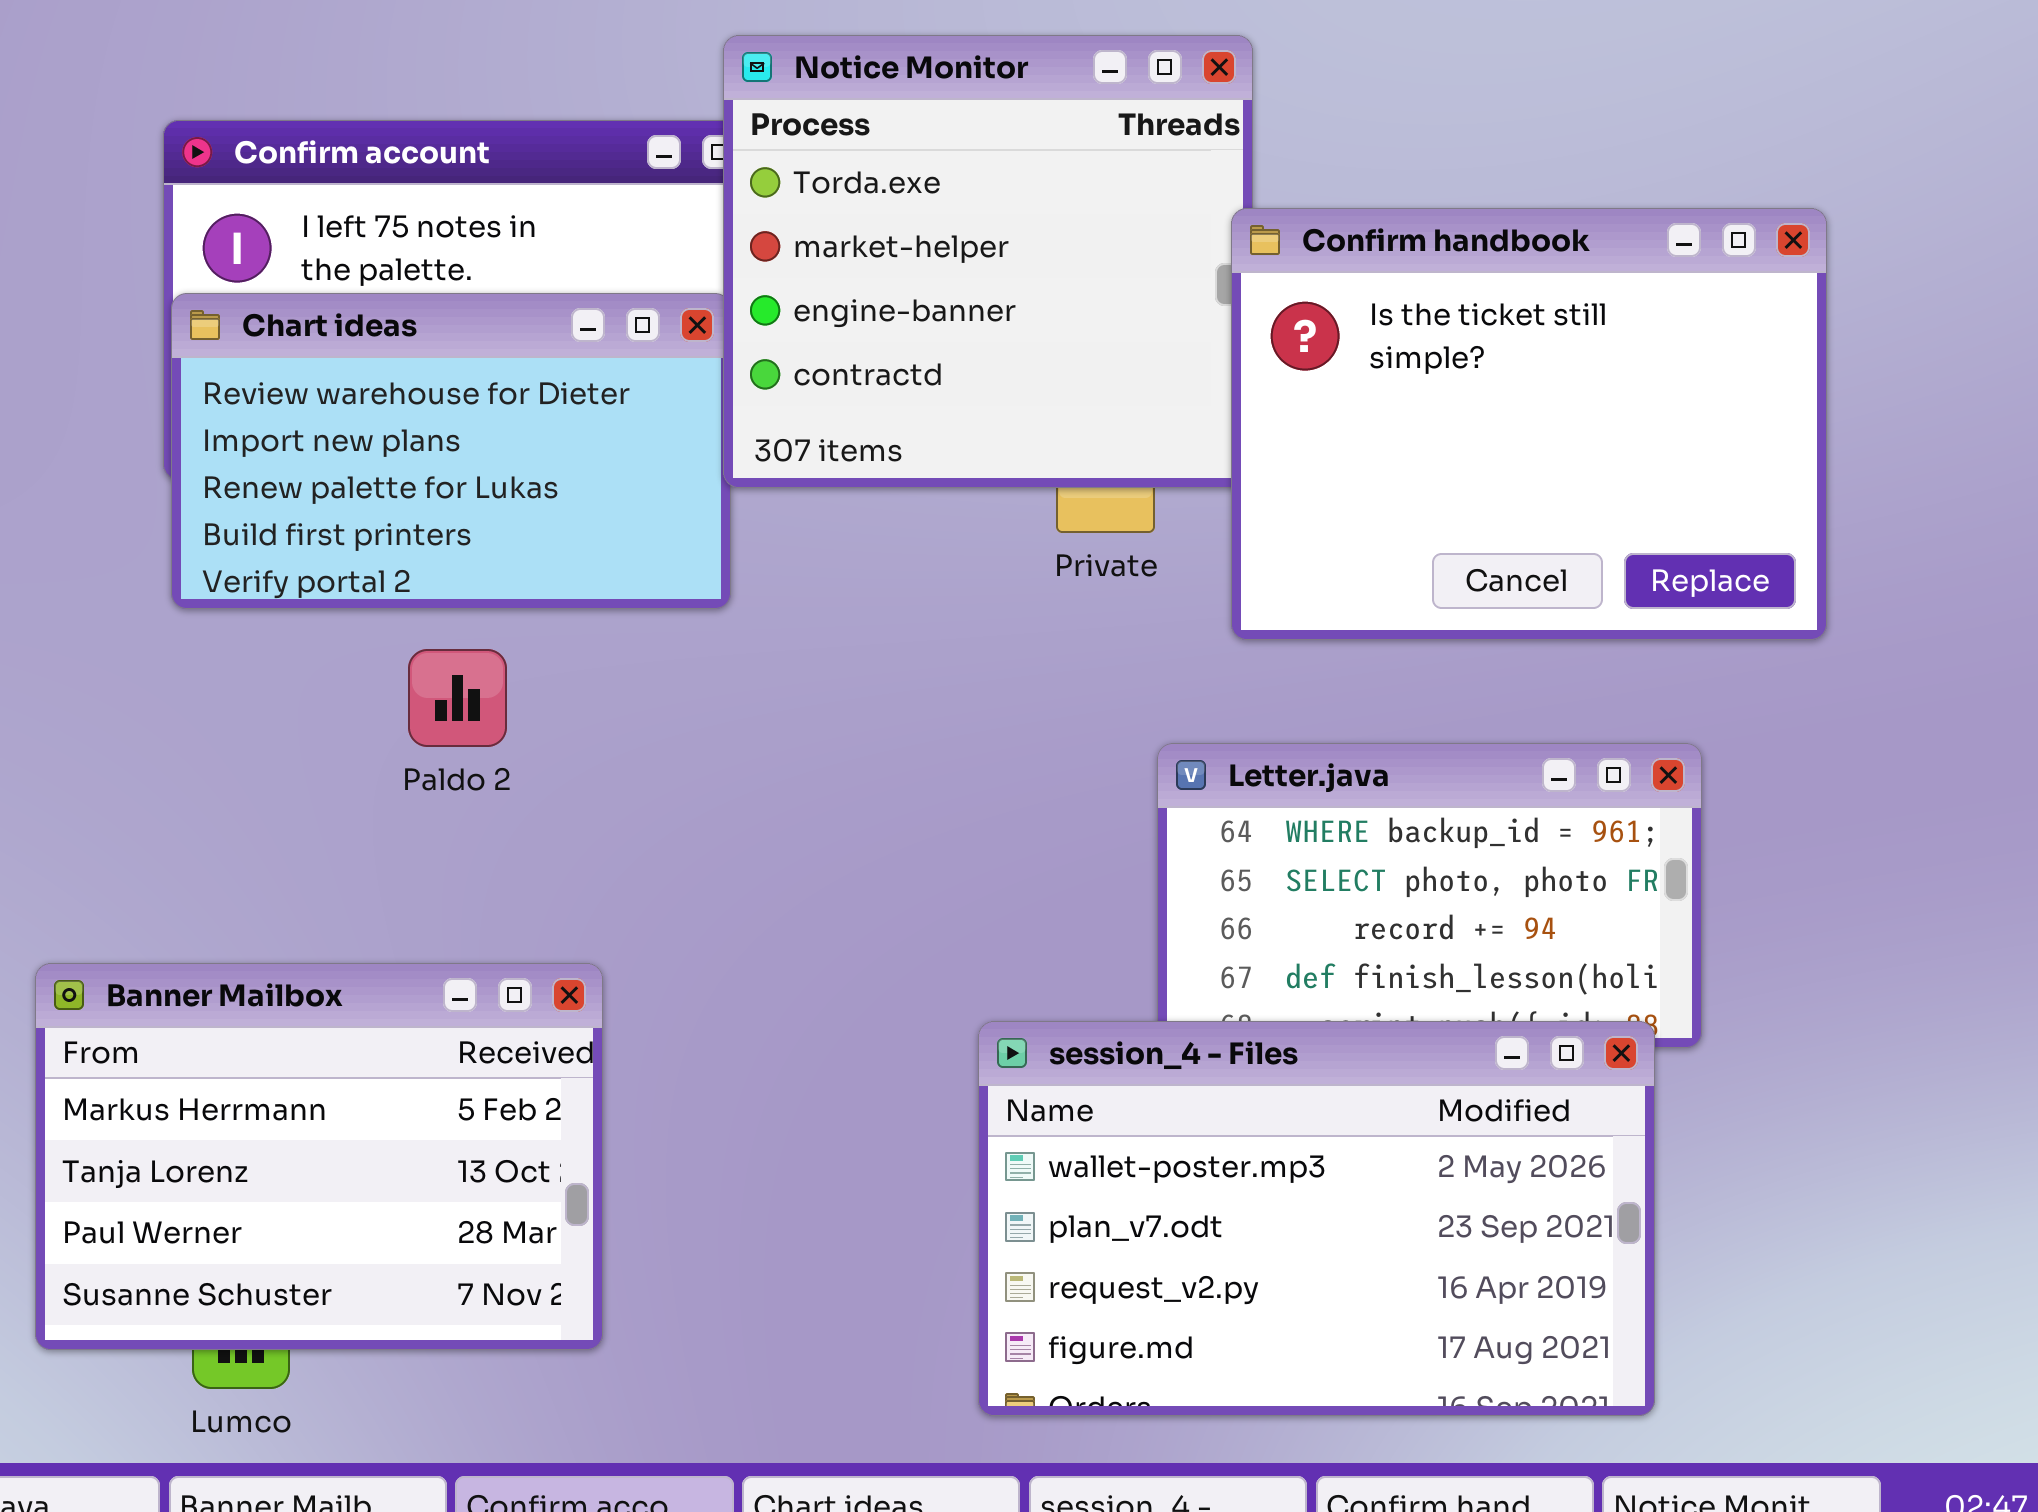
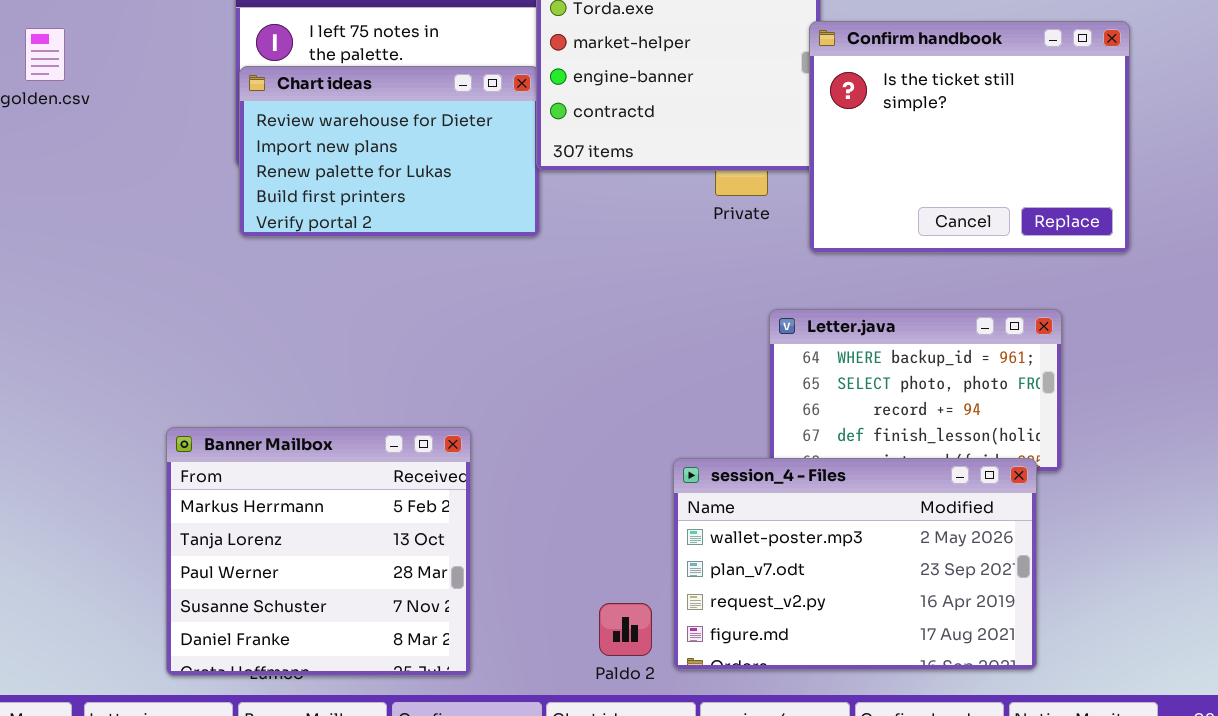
Paldo 2: [408,649,507,747] -> [599,603,652,656], moved
Banner Mailbox: [35,963,603,1350] -> [166,427,471,676], resized

